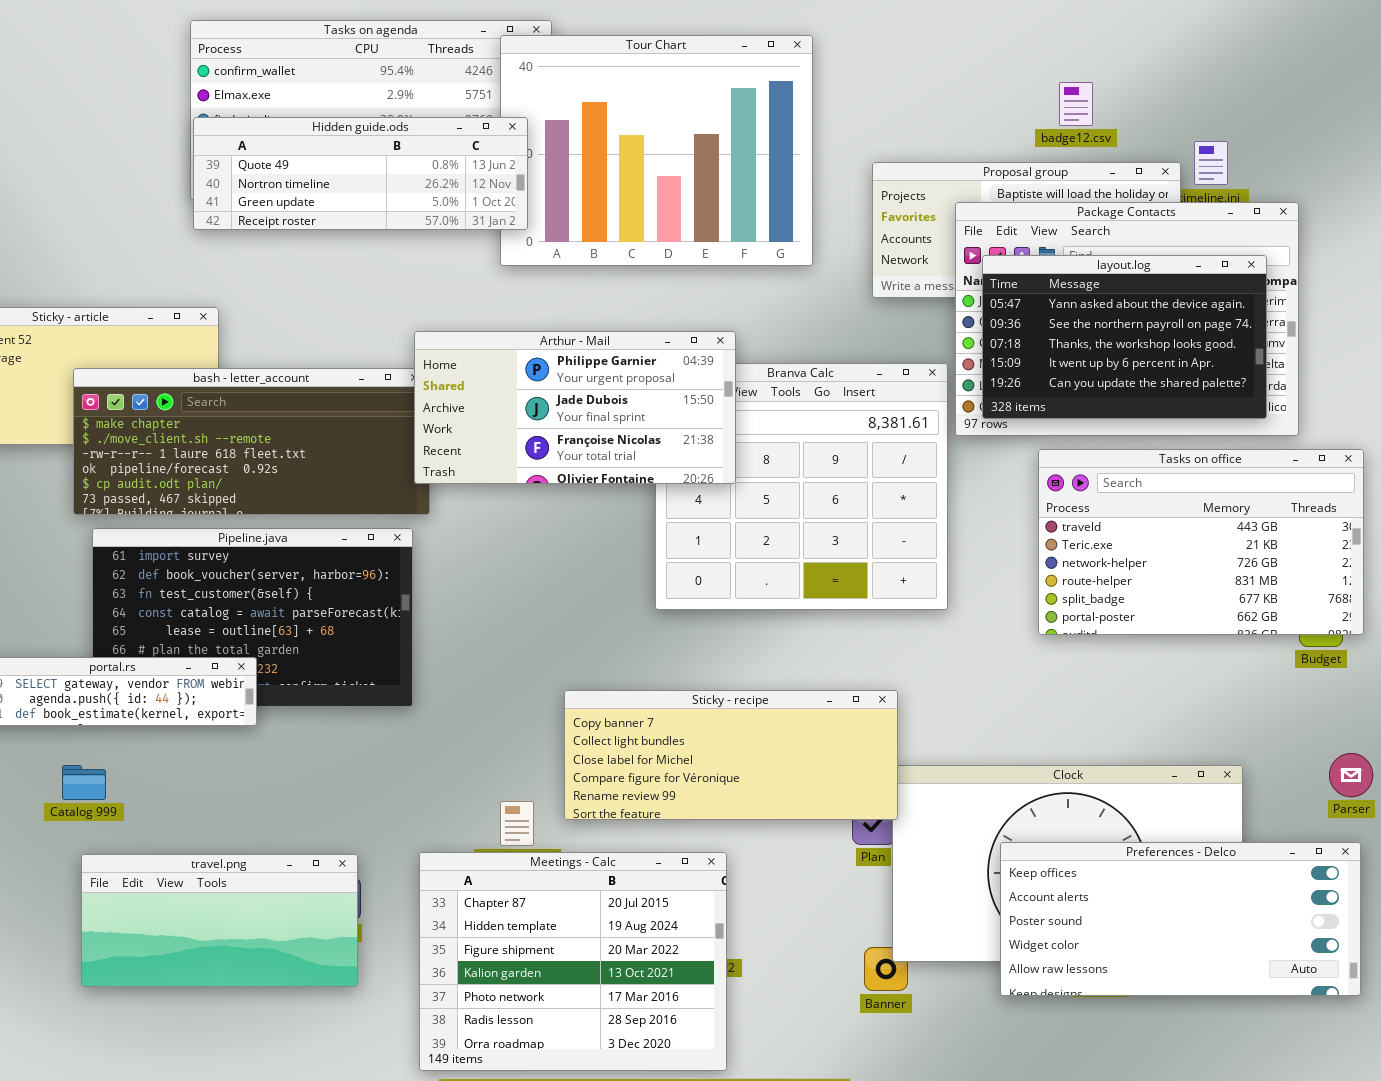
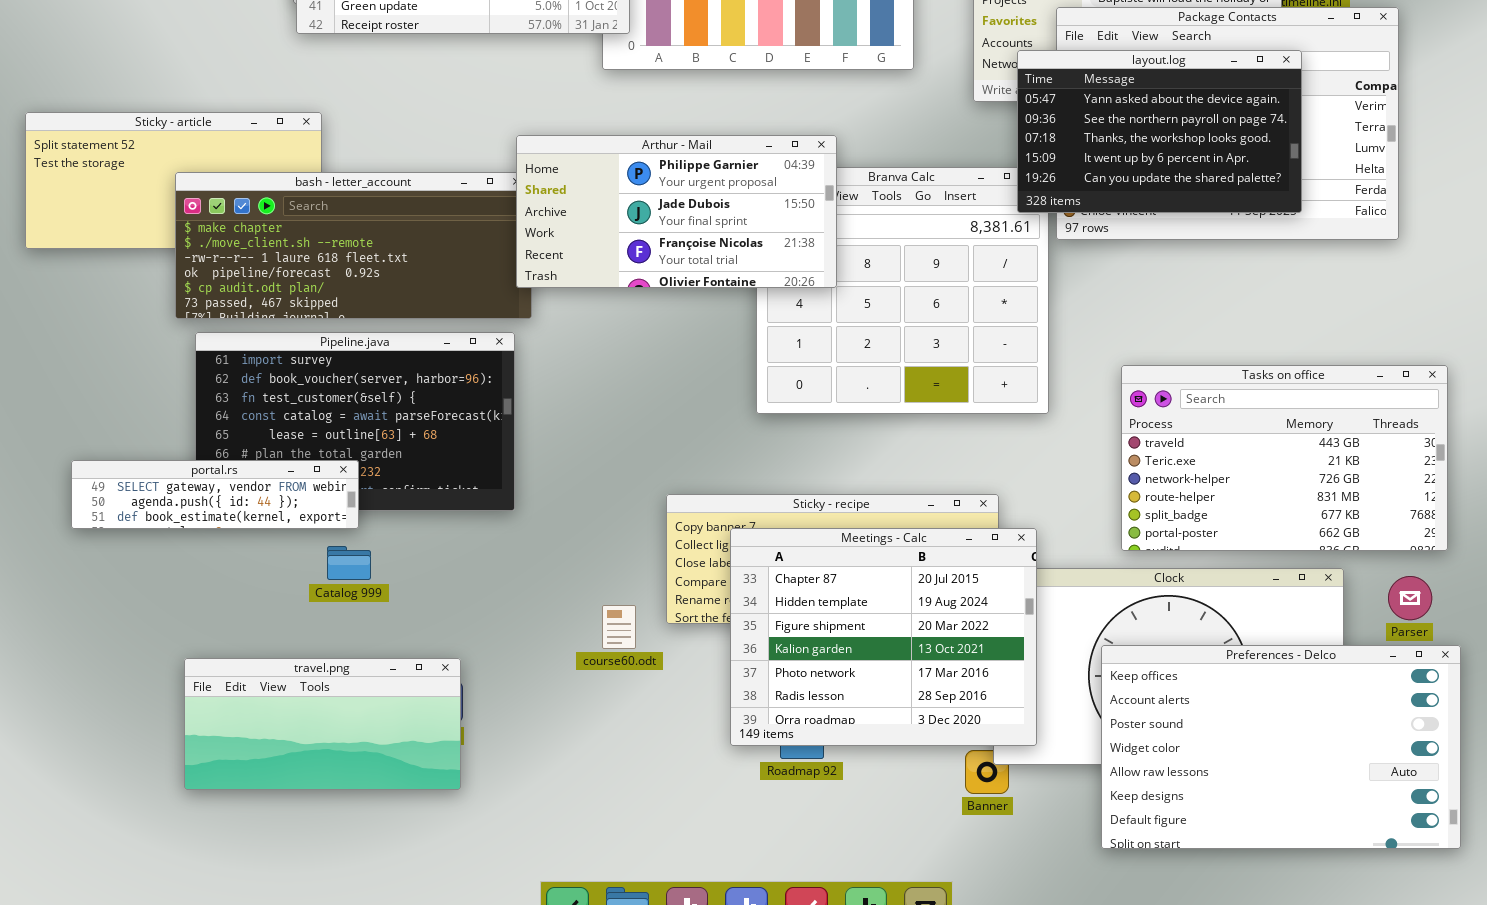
layout.log: [982,255,1267,419] -> [1017,50,1302,213], moved
Tasks on office: [1038,449,1364,635] -> [1121,365,1448,551], moved
Parser: [1329,753,1373,797] -> [1388,576,1432,620], moved
Catalog 999: [62,765,106,800] -> [327,546,371,580], moved
Preferences - Delco: [1000,842,1361,996] -> [1101,645,1461,849], resized
Meetings - Calc: [419,852,727,1071] -> [730,528,1037,746], moved

